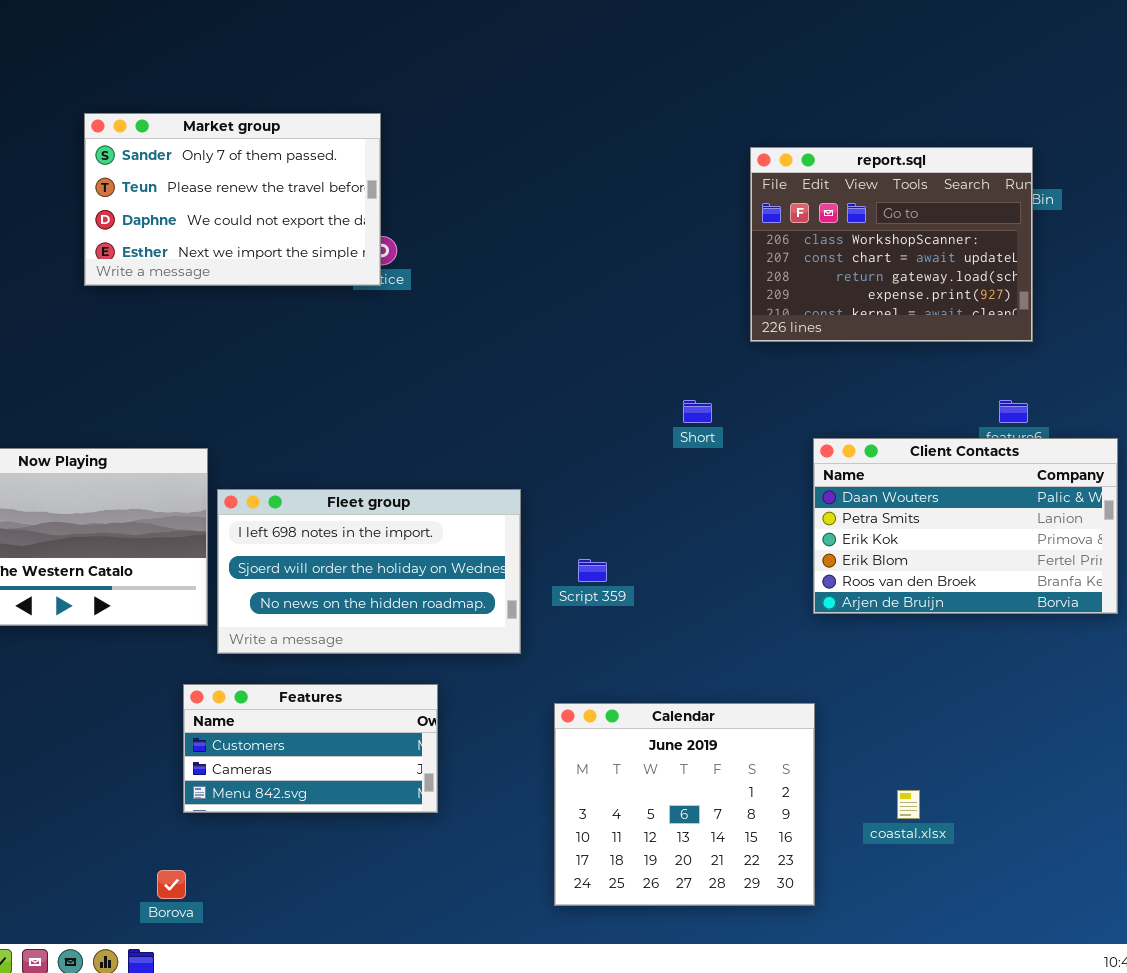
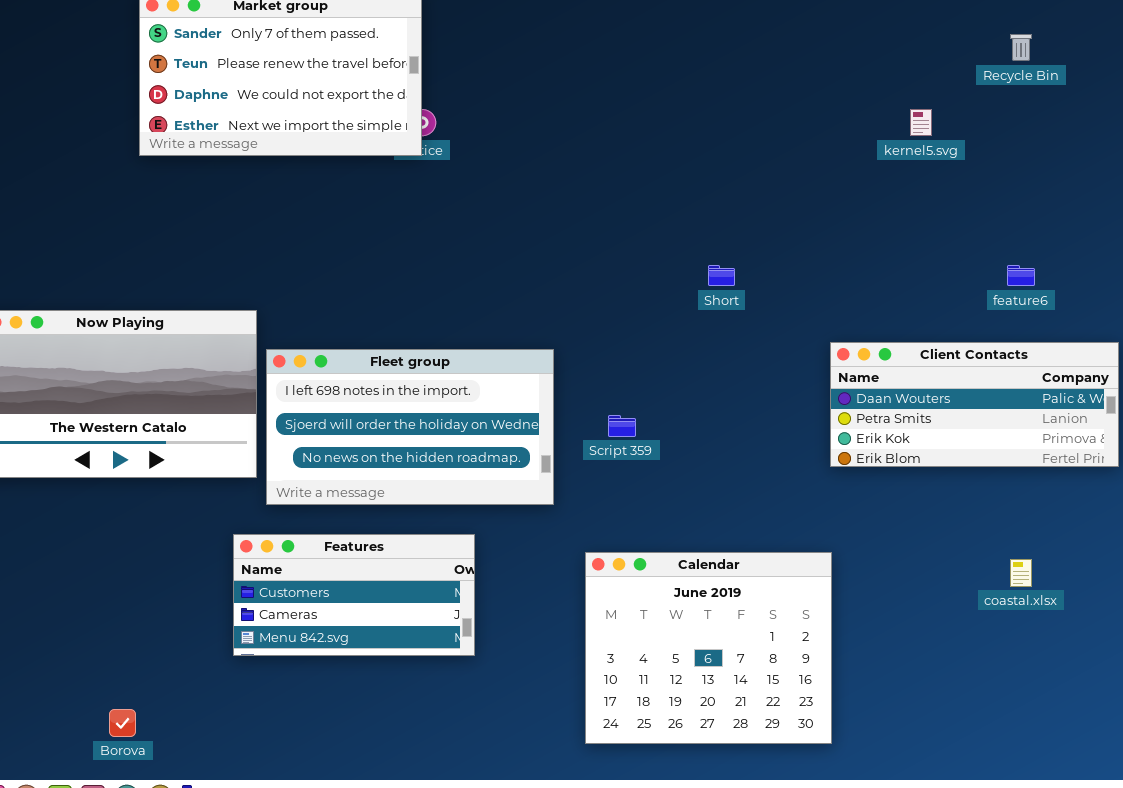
report.sql: [750,147,1033,342] -> none, closed
Client Contacts: [813,438,1118,614] -> [830,342,1119,467], resized
coastal.xlsx: [897,790,920,819] -> [1010,559,1032,587], moved
Borova: [157,870,186,899] -> [109,709,136,737], moved

